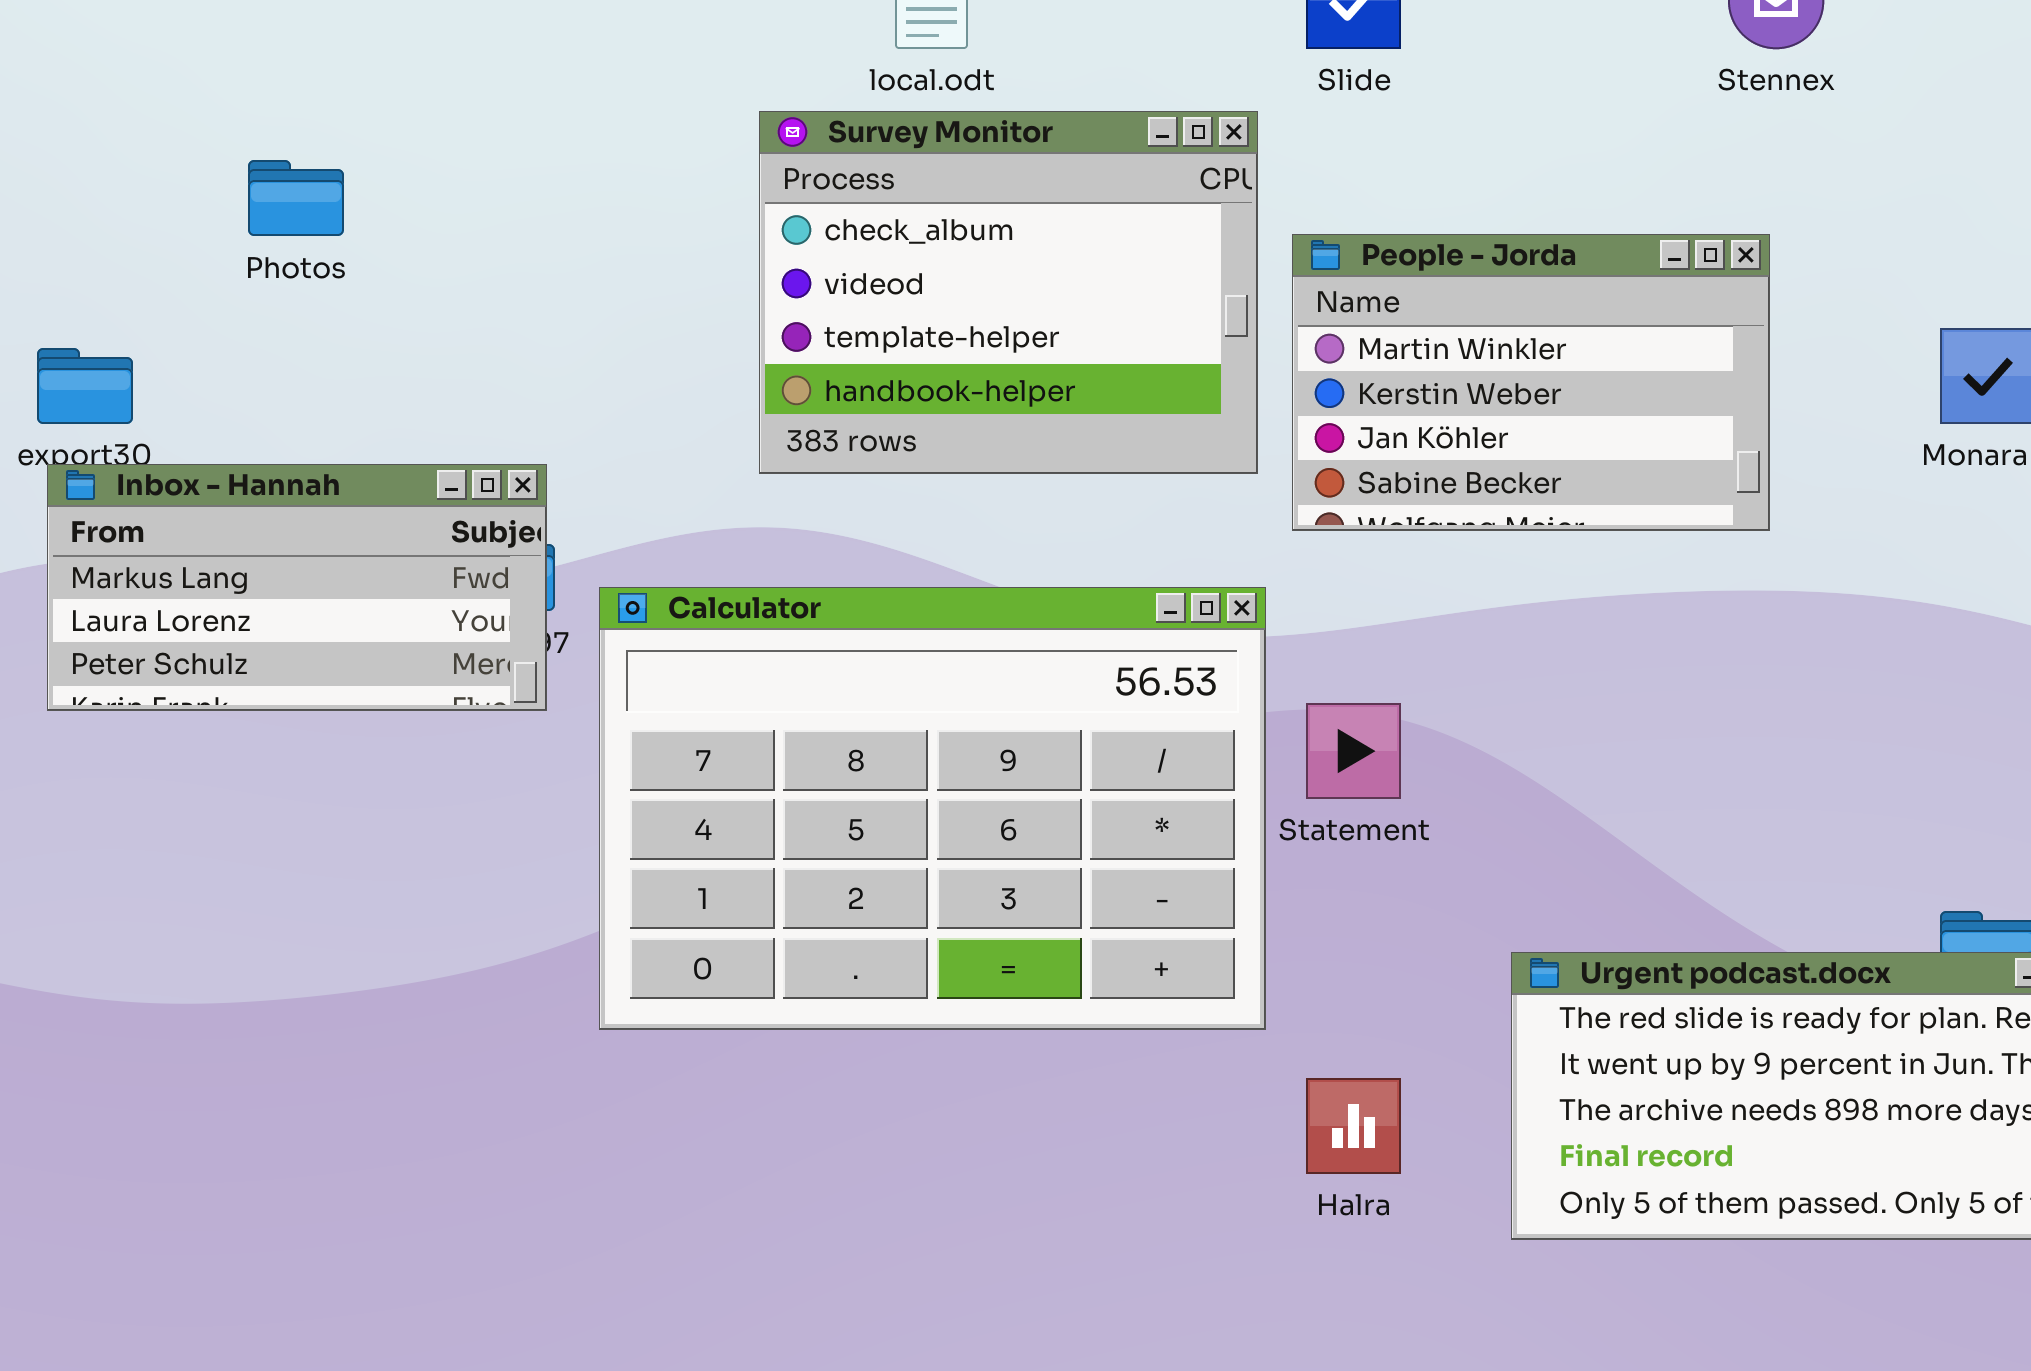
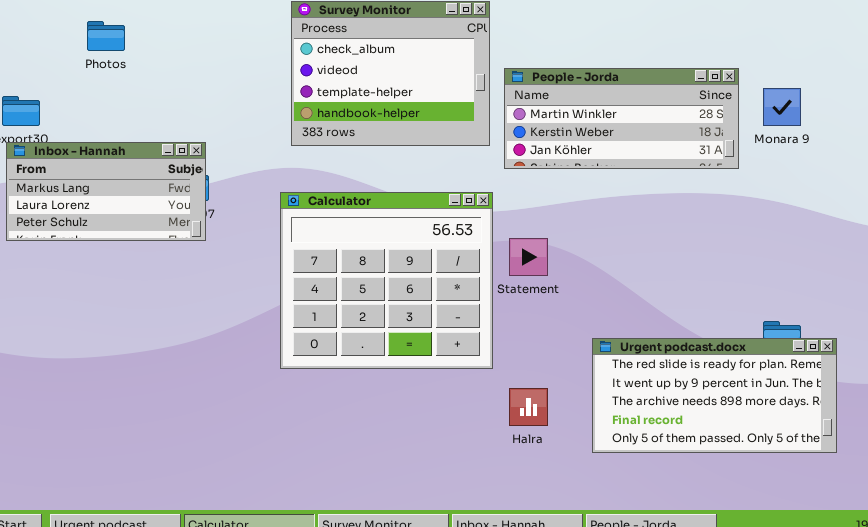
People - Jorda: [1292,234,1770,531] -> [504,68,739,169], resized
Calculator: [599,587,1266,1030] -> [280,192,493,369], resized

